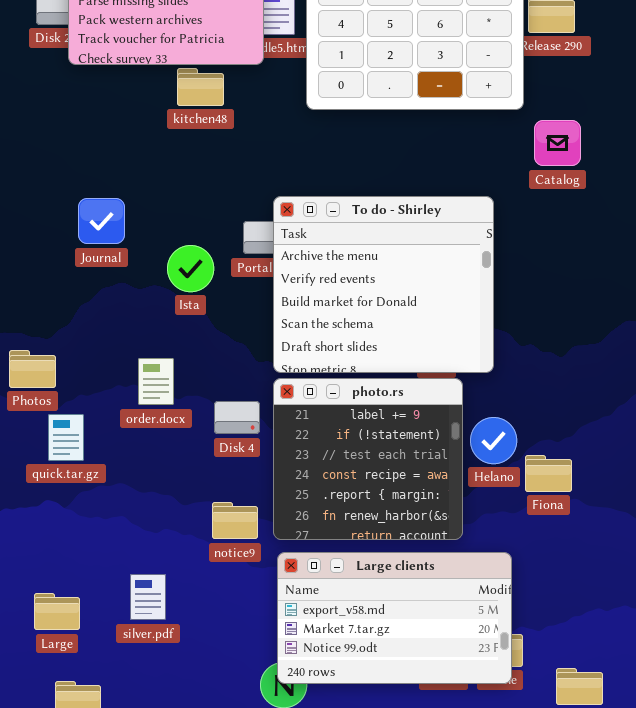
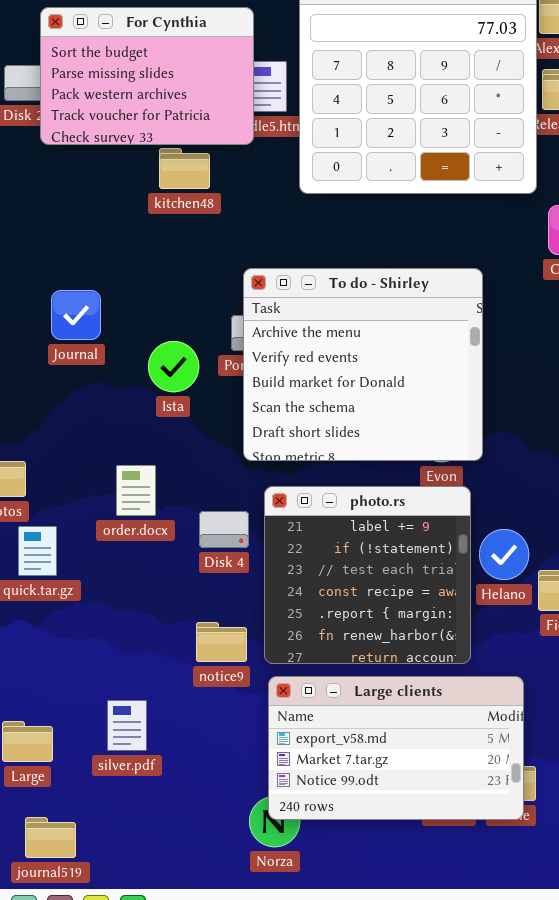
To do - Shirley: [273,196,494,373] -> [243,268,483,461], moved

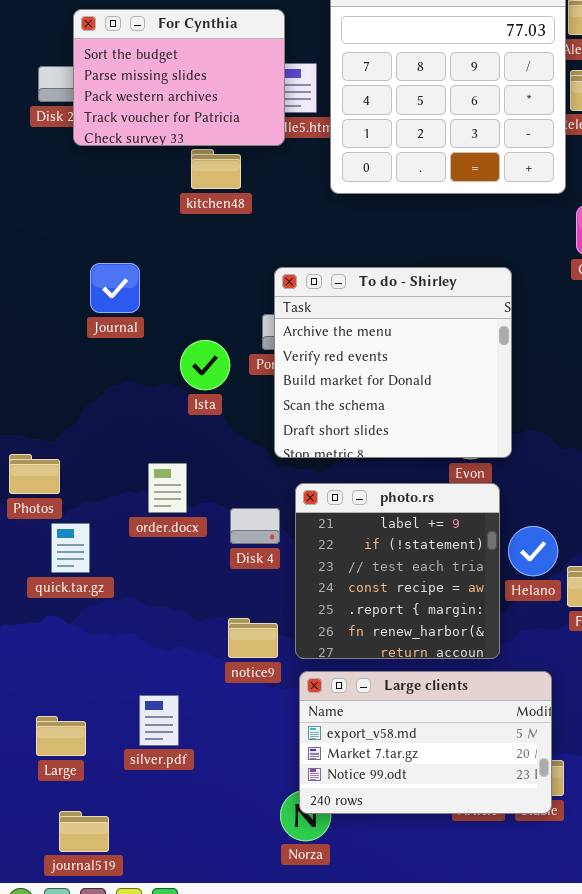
Journal: [51,290,101,340] -> [90,263,140,313], moved

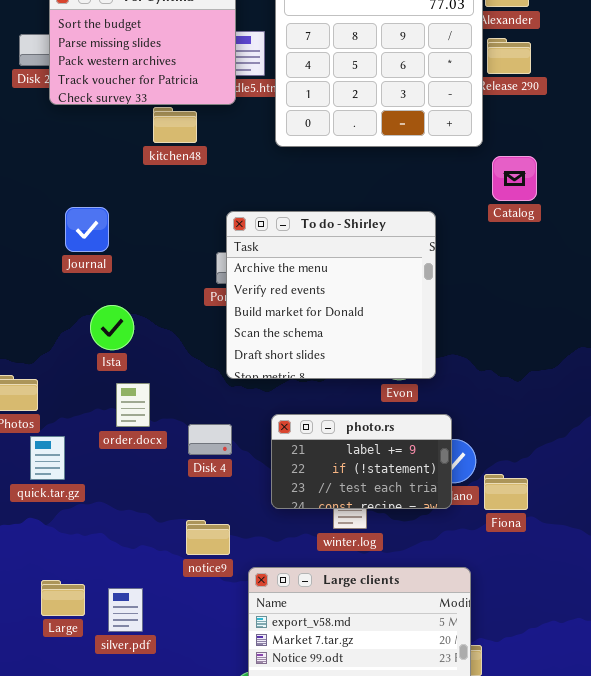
Ista: [180,340,230,390] -> [90,305,134,350], moved
photo.rs: [295,483,500,659] -> [271,414,452,509], moved, resized
Large: [36,716,86,756] -> [41,580,85,616], moved

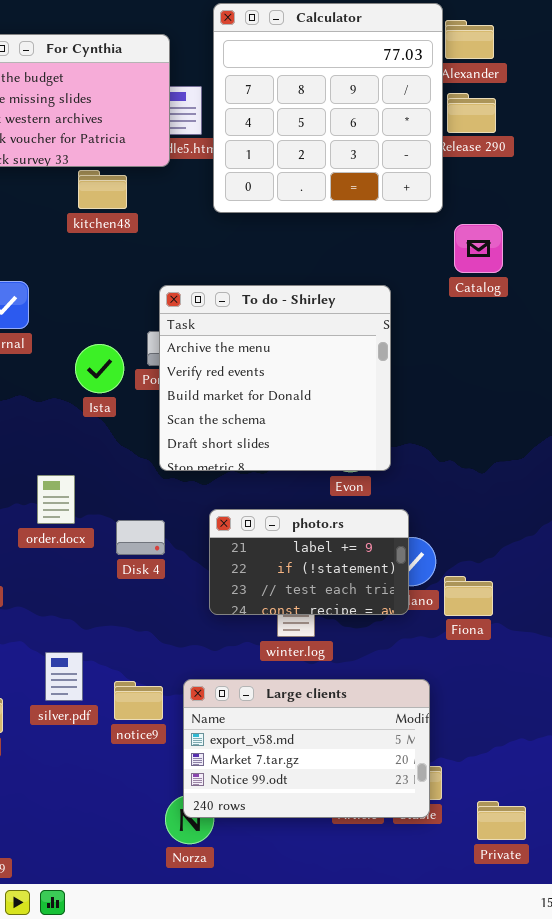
Ista: [90,305,134,350] -> [75,344,124,393], moved
notice9: [186,520,230,555] -> [114,681,163,720], moved
silver.pdf: [108,588,143,632] -> [45,652,83,701], moved

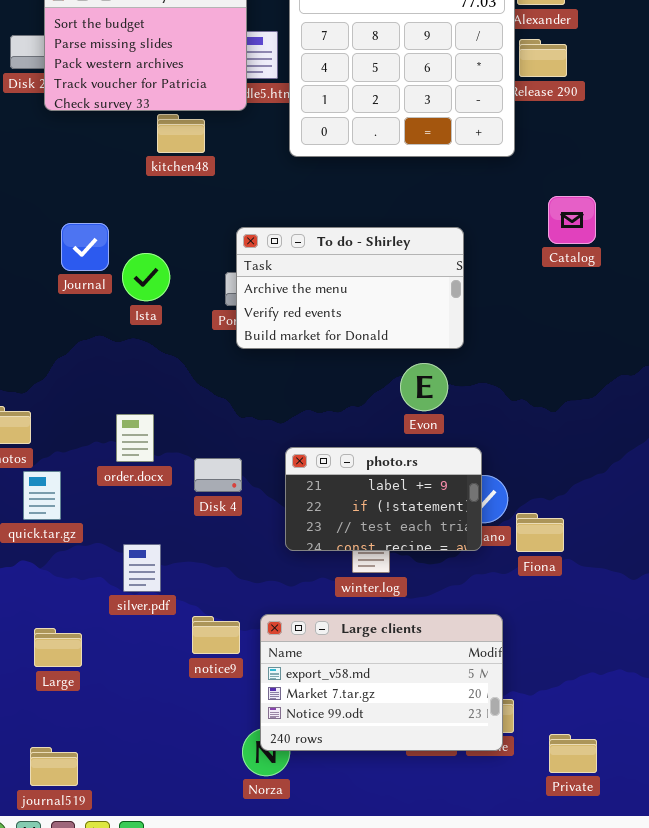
Catalog: [454,224,503,273] -> [548,196,596,244], moved
To do - Shirley: [159,285,391,471] -> [236,227,464,349], resized
Ista: [75,344,124,393] -> [122,253,170,301], moved
silver.pdf: [45,652,83,701] -> [123,544,161,592], moved

